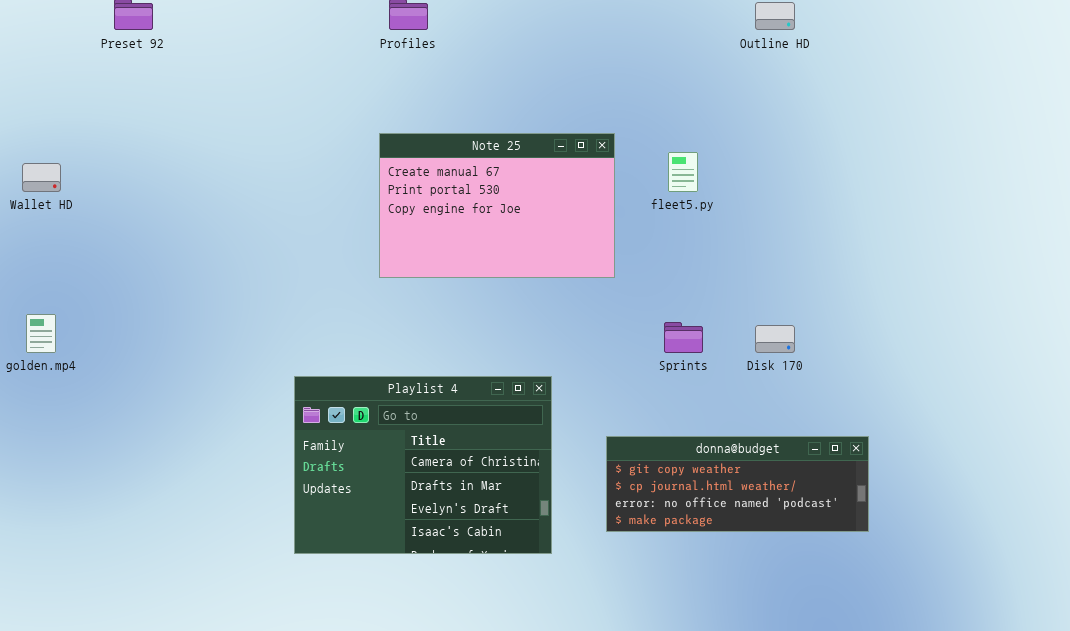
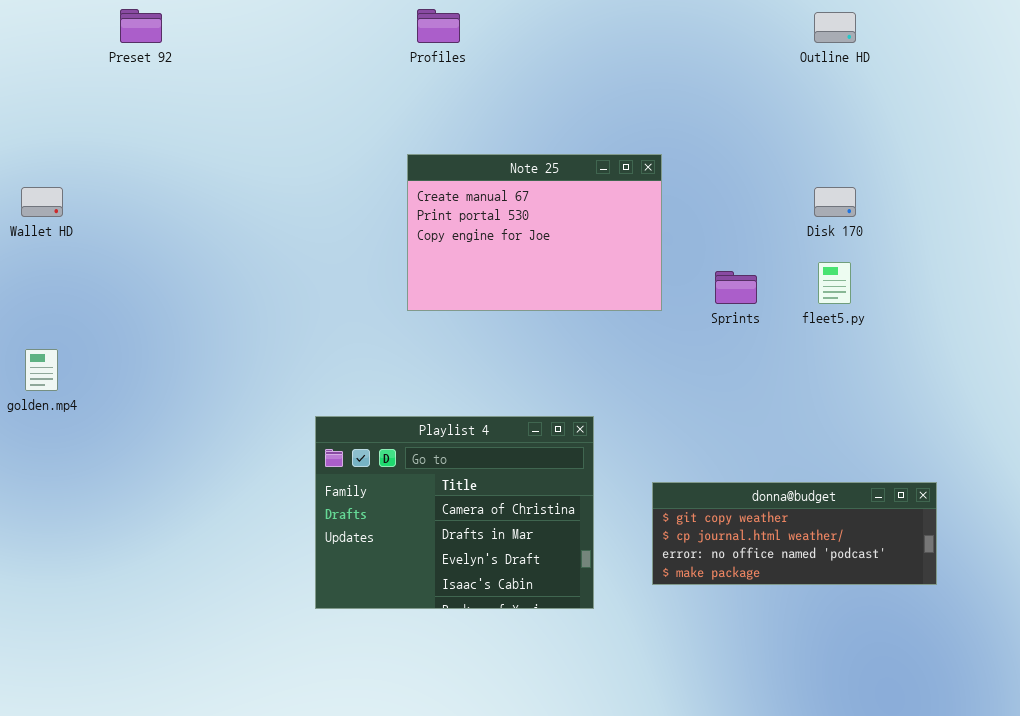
fleet5.py: [668,152,698,192] -> [818,262,851,304], moved
Sprints: [664,322,703,353] -> [715,271,757,304], moved
Disk 170: [755,325,795,353] -> [814,187,856,217], moved

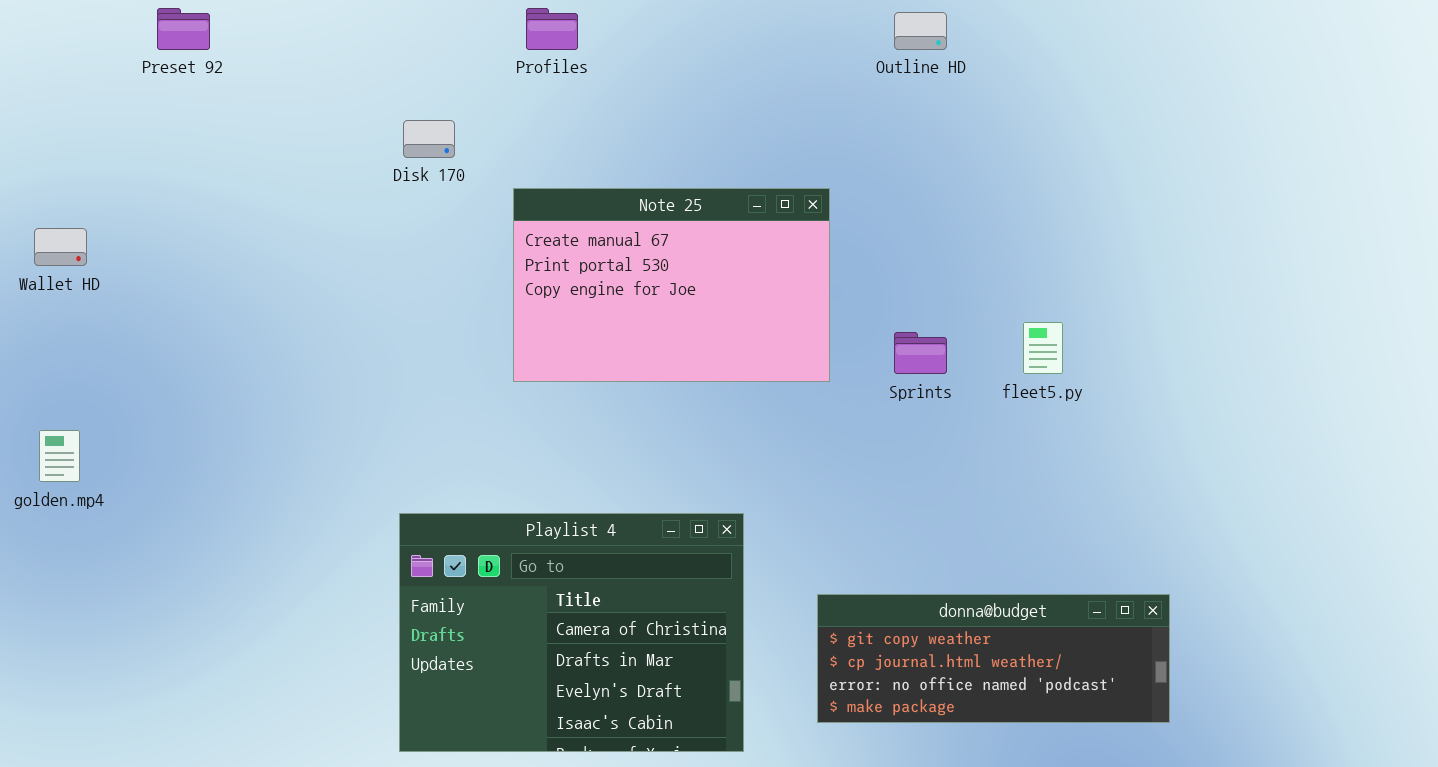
Outline HD: [814,12,856,43] -> [894,12,947,50], moved
Disk 170: [814,187,856,217] -> [403,120,455,158], moved

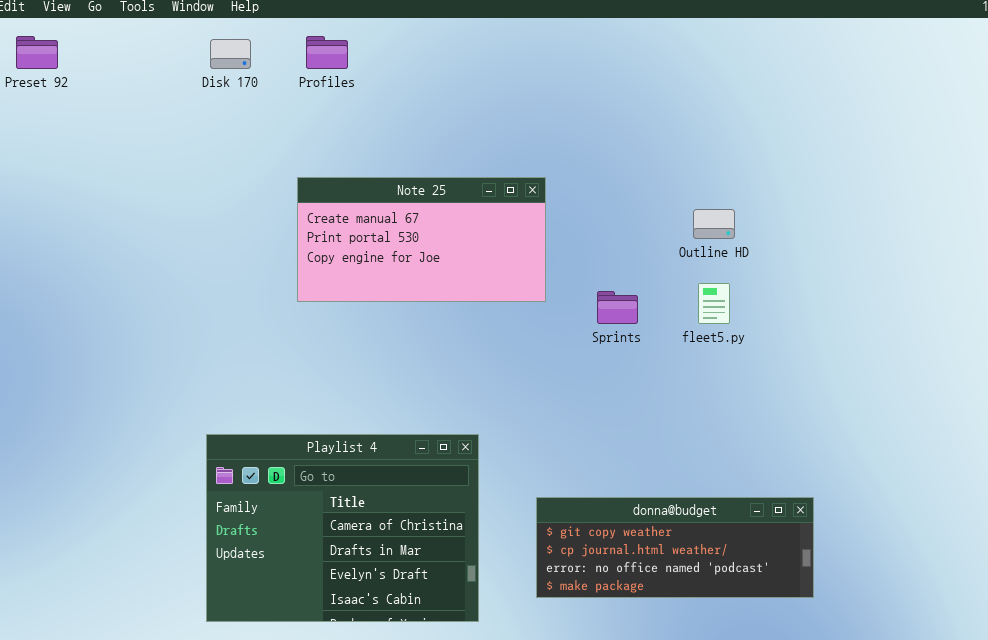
Outline HD: [894,12,947,50] -> [693,209,735,239], moved
Disk 170: [403,120,455,158] -> [210,39,251,69], moved
Note 25: [513,188,830,382] -> [297,177,546,302], resized

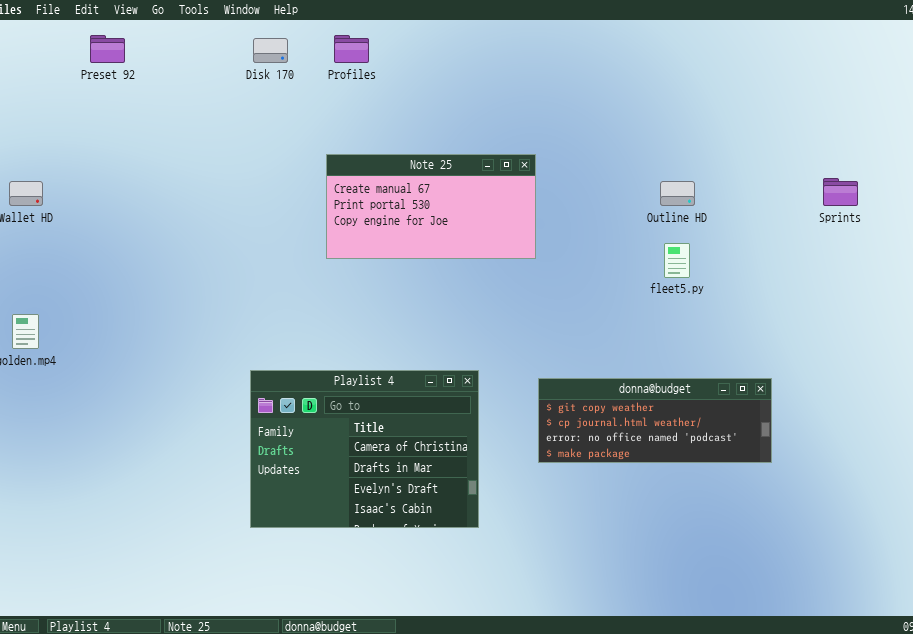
Sprints: [597,291,638,324] -> [823,178,858,206], moved
donna@budget: [536,497,814,598] -> [538,378,772,463], moved

